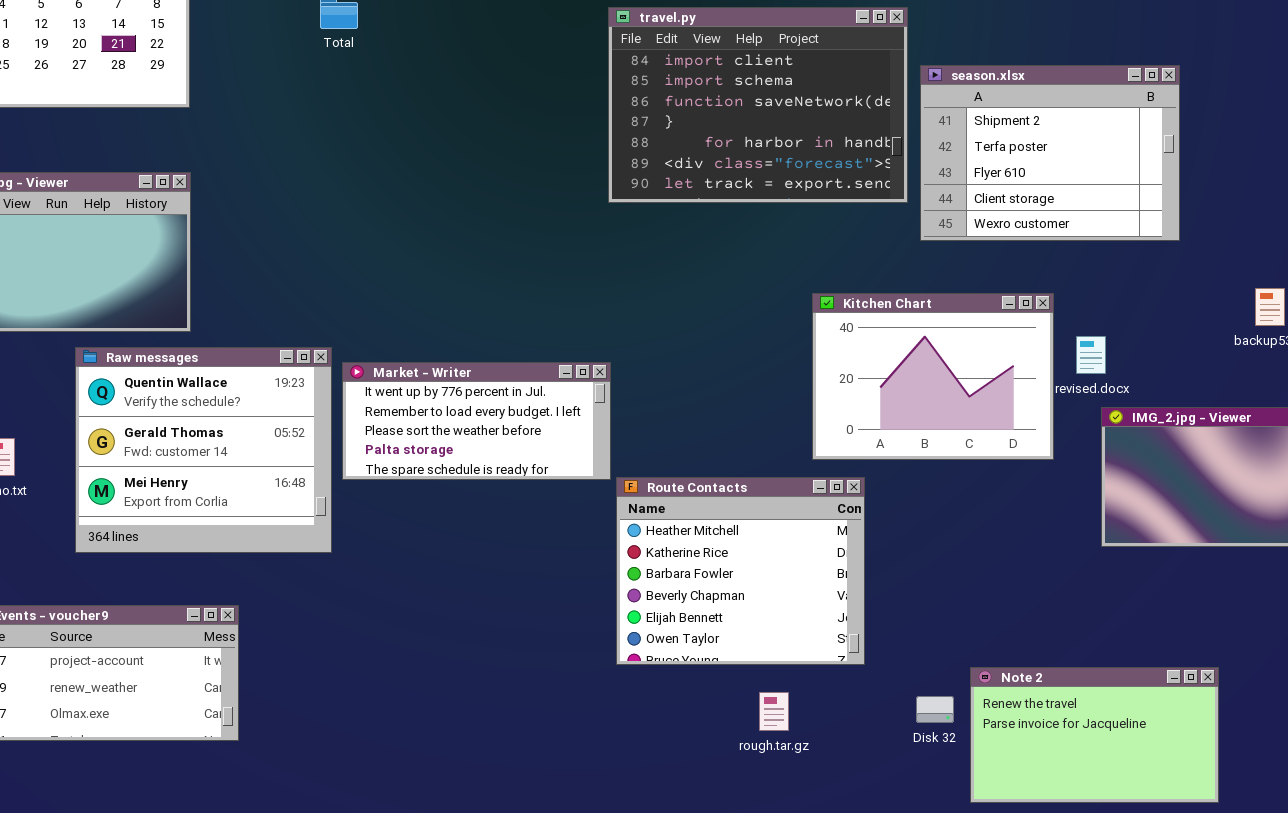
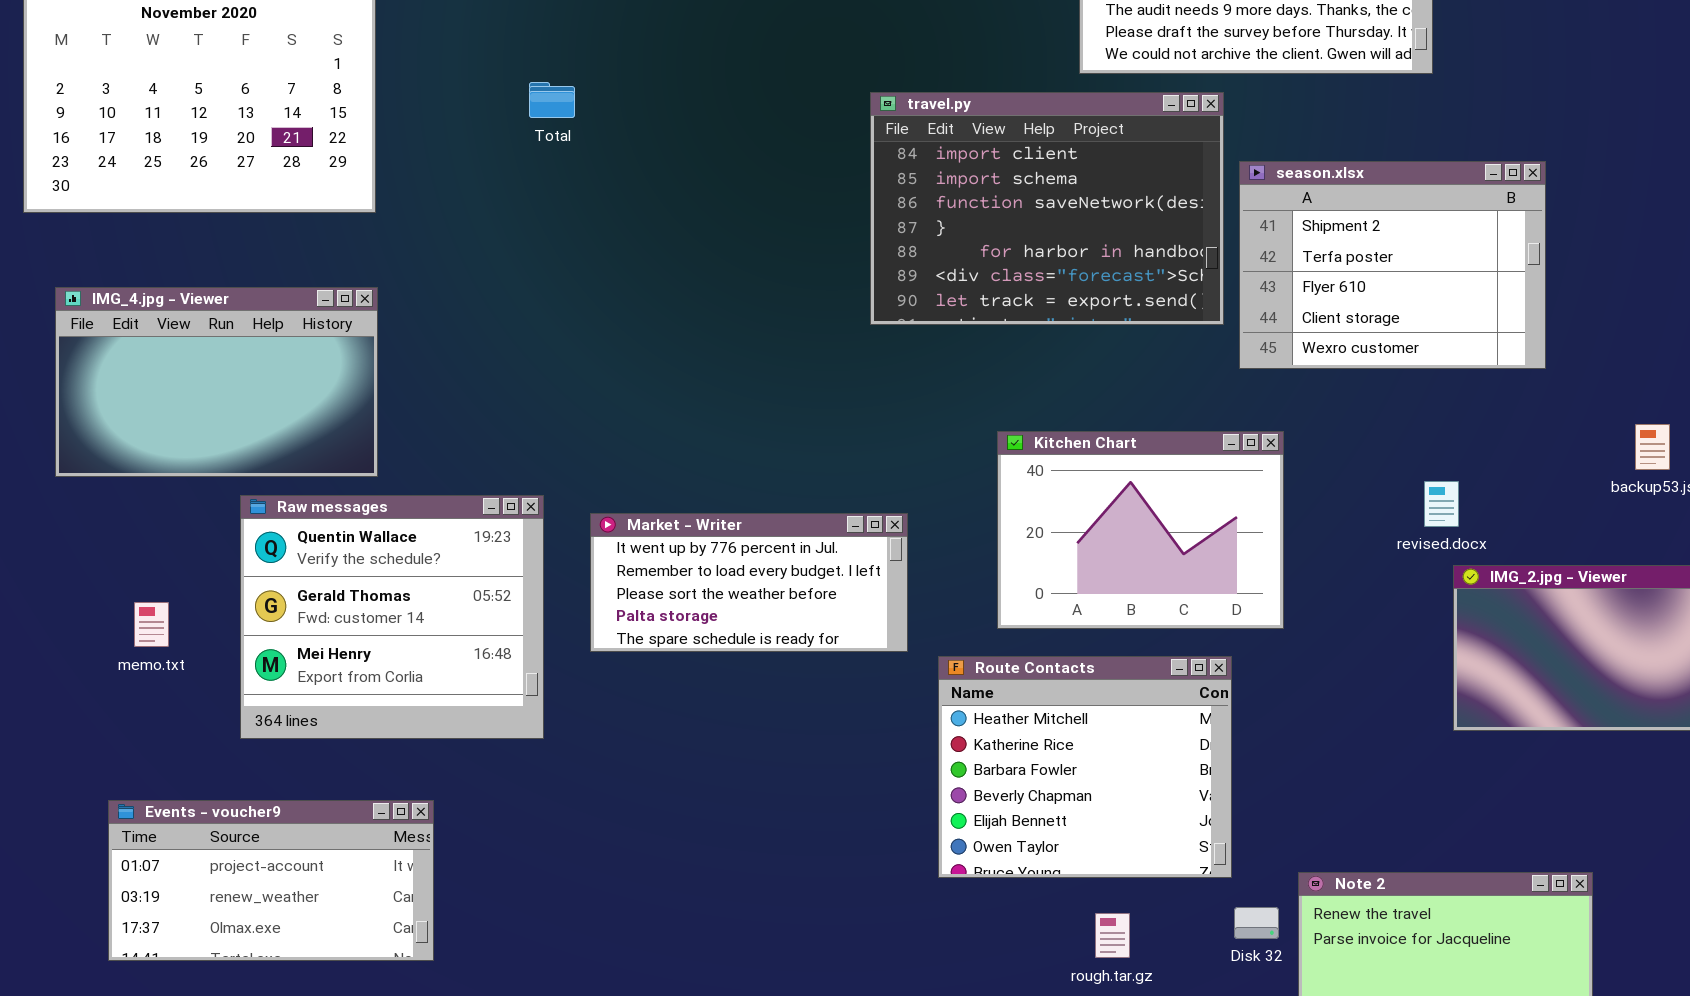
Kitchen Chart: [812,293,1054,460] -> [997,431,1284,629], moved
Market - Writer: [342,362,611,480] -> [590,513,908,652], moved
Route Contacts: [616,477,865,665] -> [938,656,1232,878], moved
rough.tar.gz: [759,692,789,731] -> [1095,913,1130,958], moved

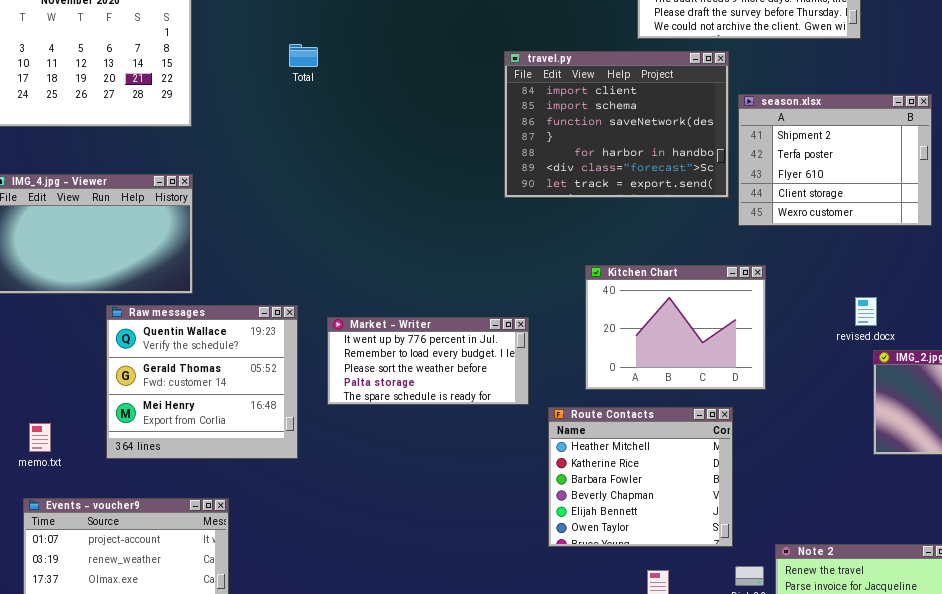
memo.txt: [134,602,169,647] -> [29,423,51,452], moved

